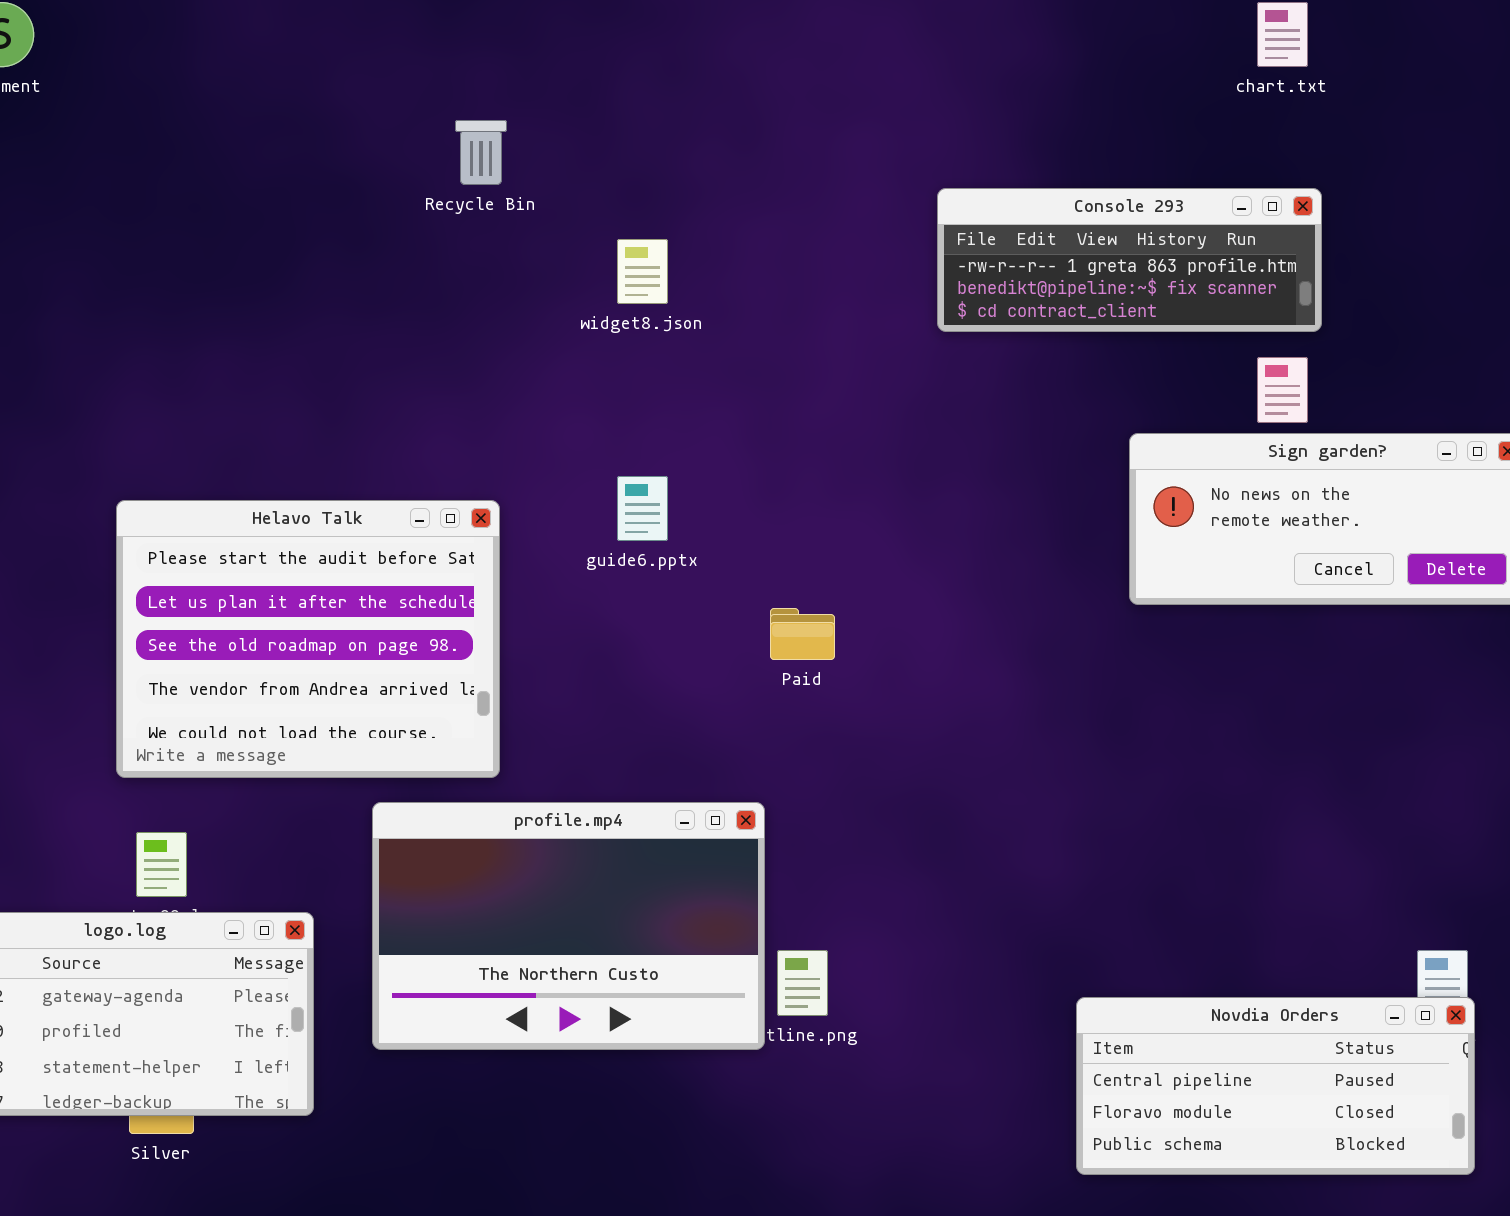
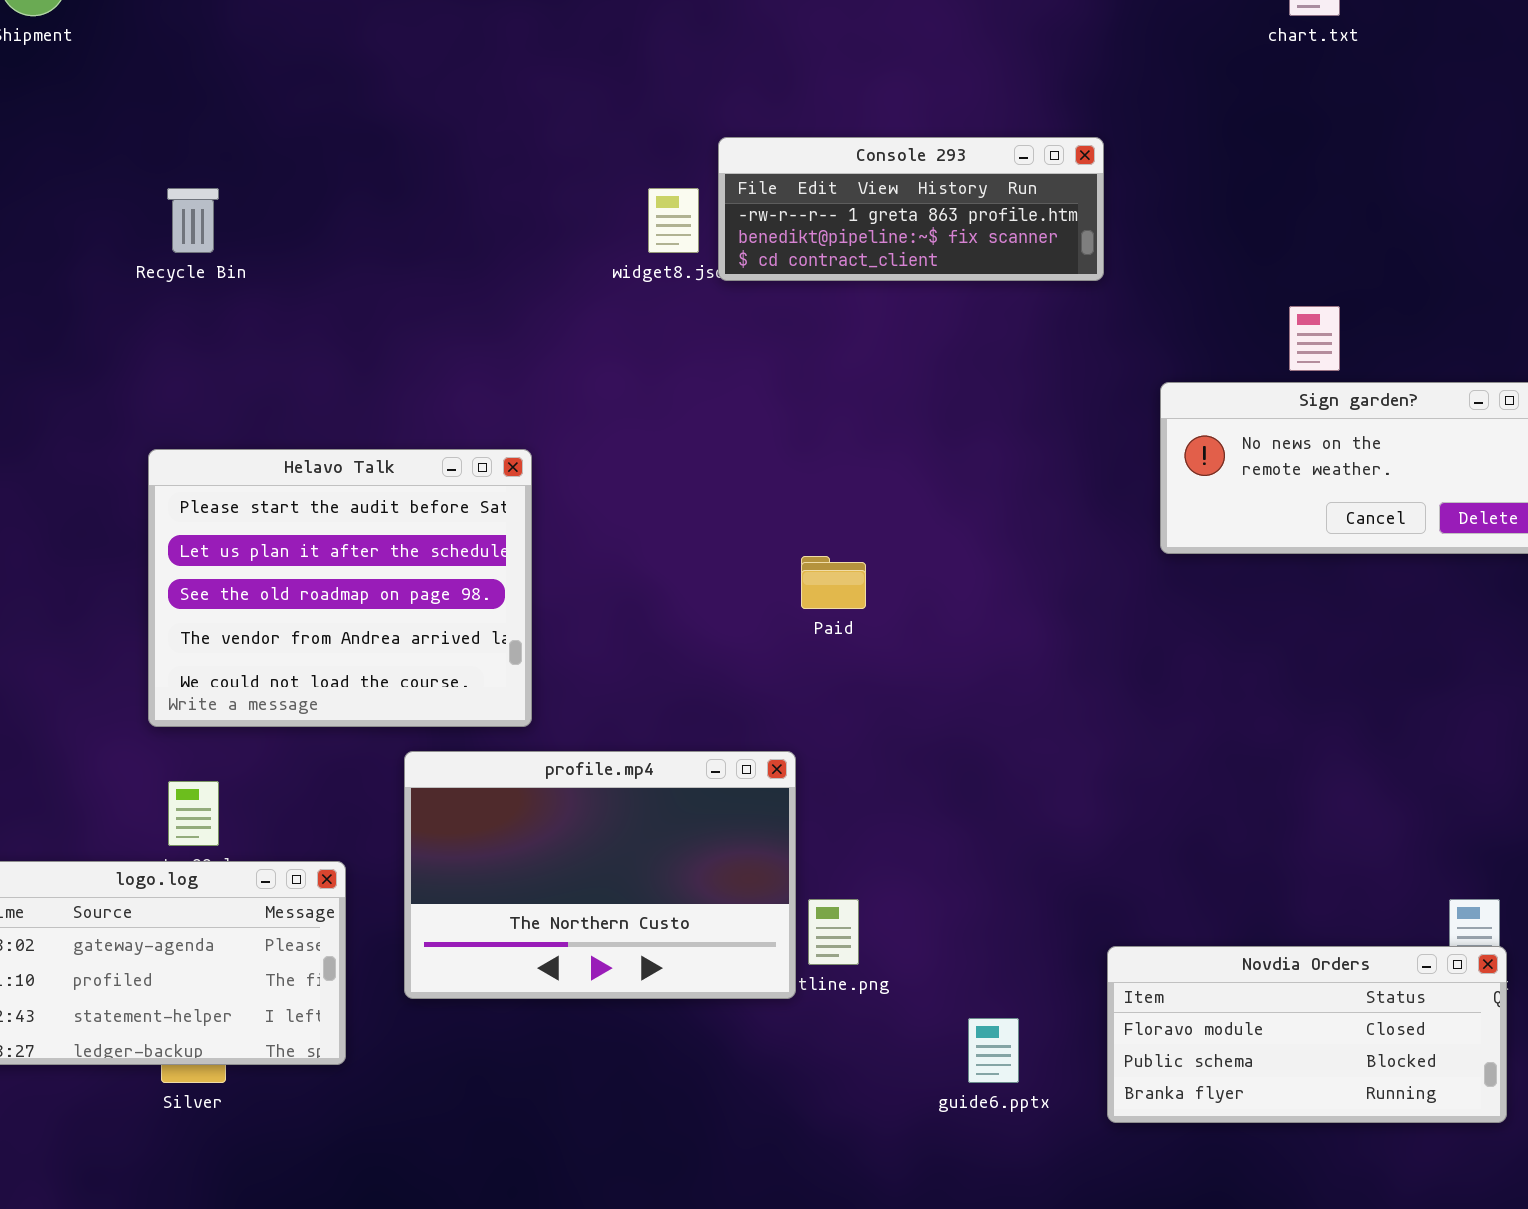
Recycle Bin: [455,120,507,185] -> [167,188,219,253], moved
Console 293: [937,188,1322,332] -> [718,137,1104,281], moved
guide6.pptx: [617,476,668,541] -> [968,1018,1019,1083], moved
Novdia Orders: [1076,997,1475,1175] -> [1107,946,1507,1123], scrolled down 1 row

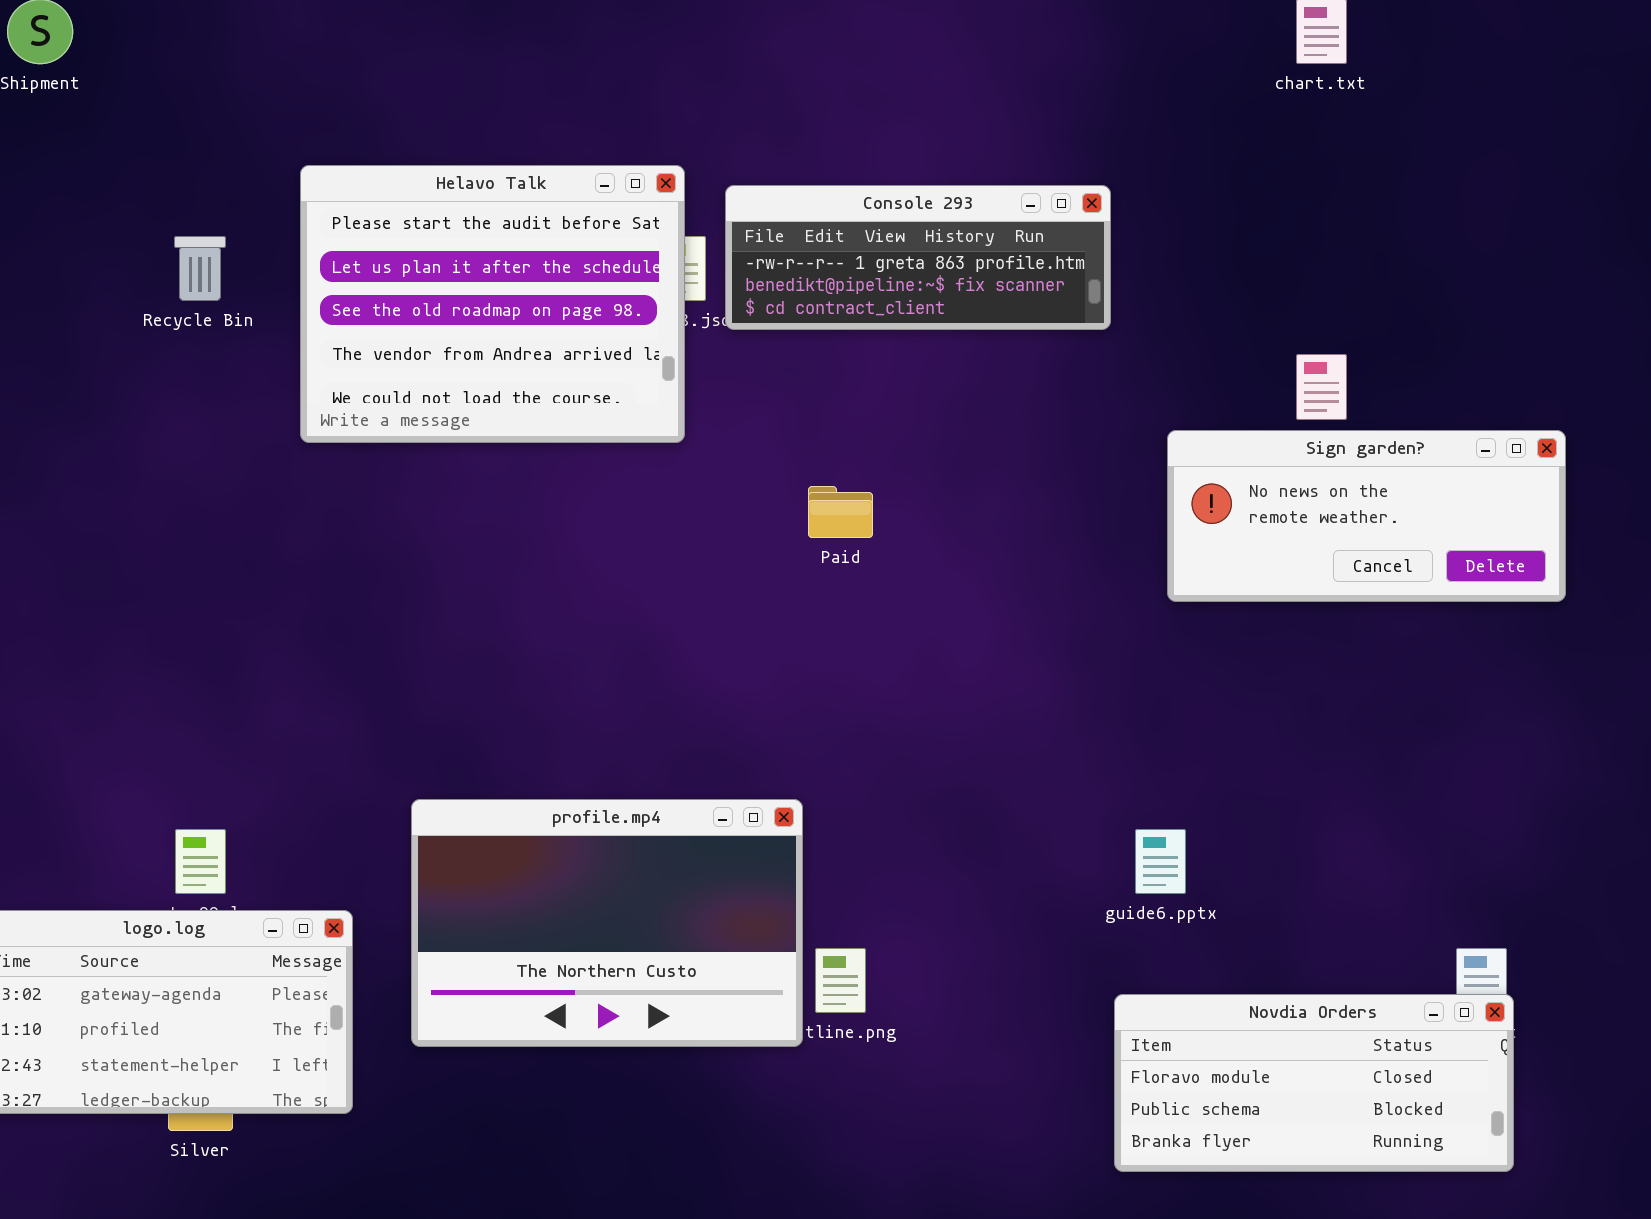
Helavo Talk: [148,449,532,727] -> [300,165,685,443], moved
Paid: [801,556,866,609] -> [808,486,873,538], moved
guide6.pptx: [968,1018,1019,1083] -> [1135,829,1186,894], moved

